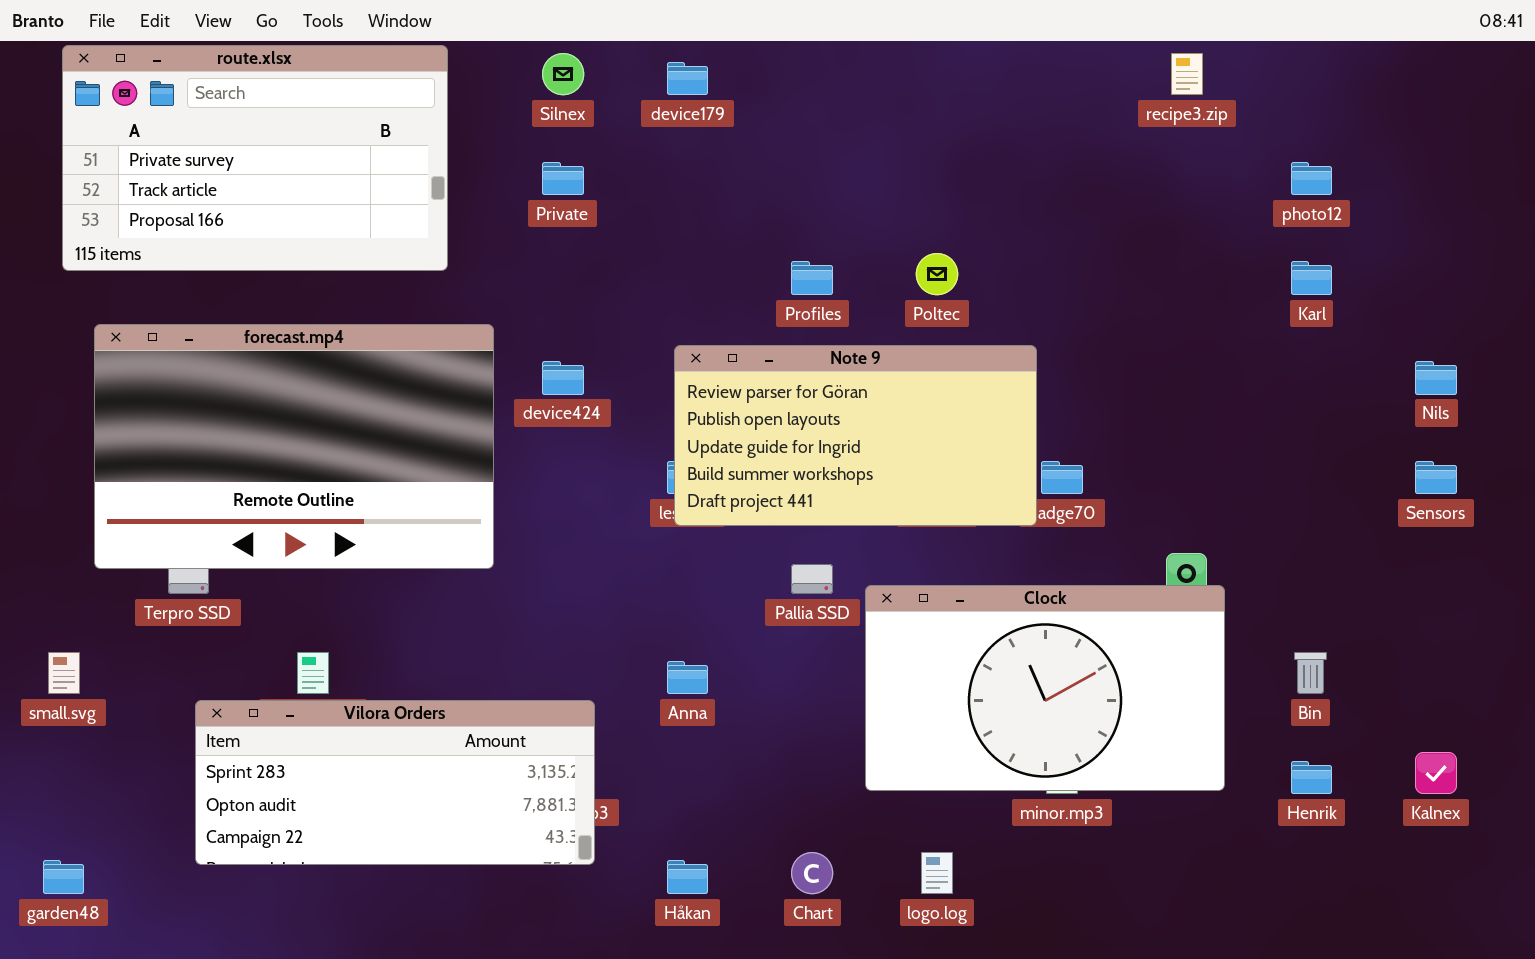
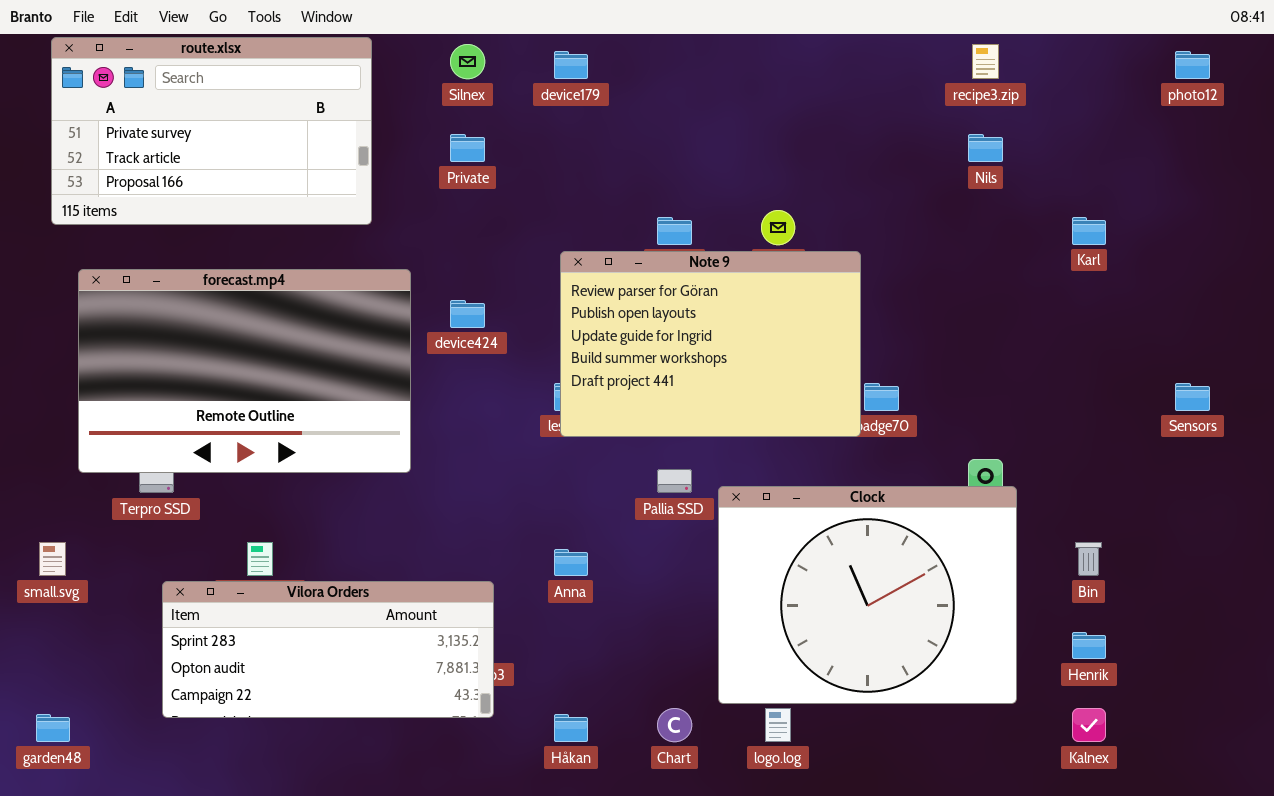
photo12: [1291,162,1332,195] -> [1175,51,1210,79], moved
Note 9: [674,345,1037,526] -> [560,251,861,437], resized
Nils: [1415,361,1457,395] -> [968,134,1003,162], moved
Clock: [865,585,1225,791] -> [718,486,1017,704], resized
Kalnex: [1415,752,1457,794] -> [1072,708,1106,742], moved

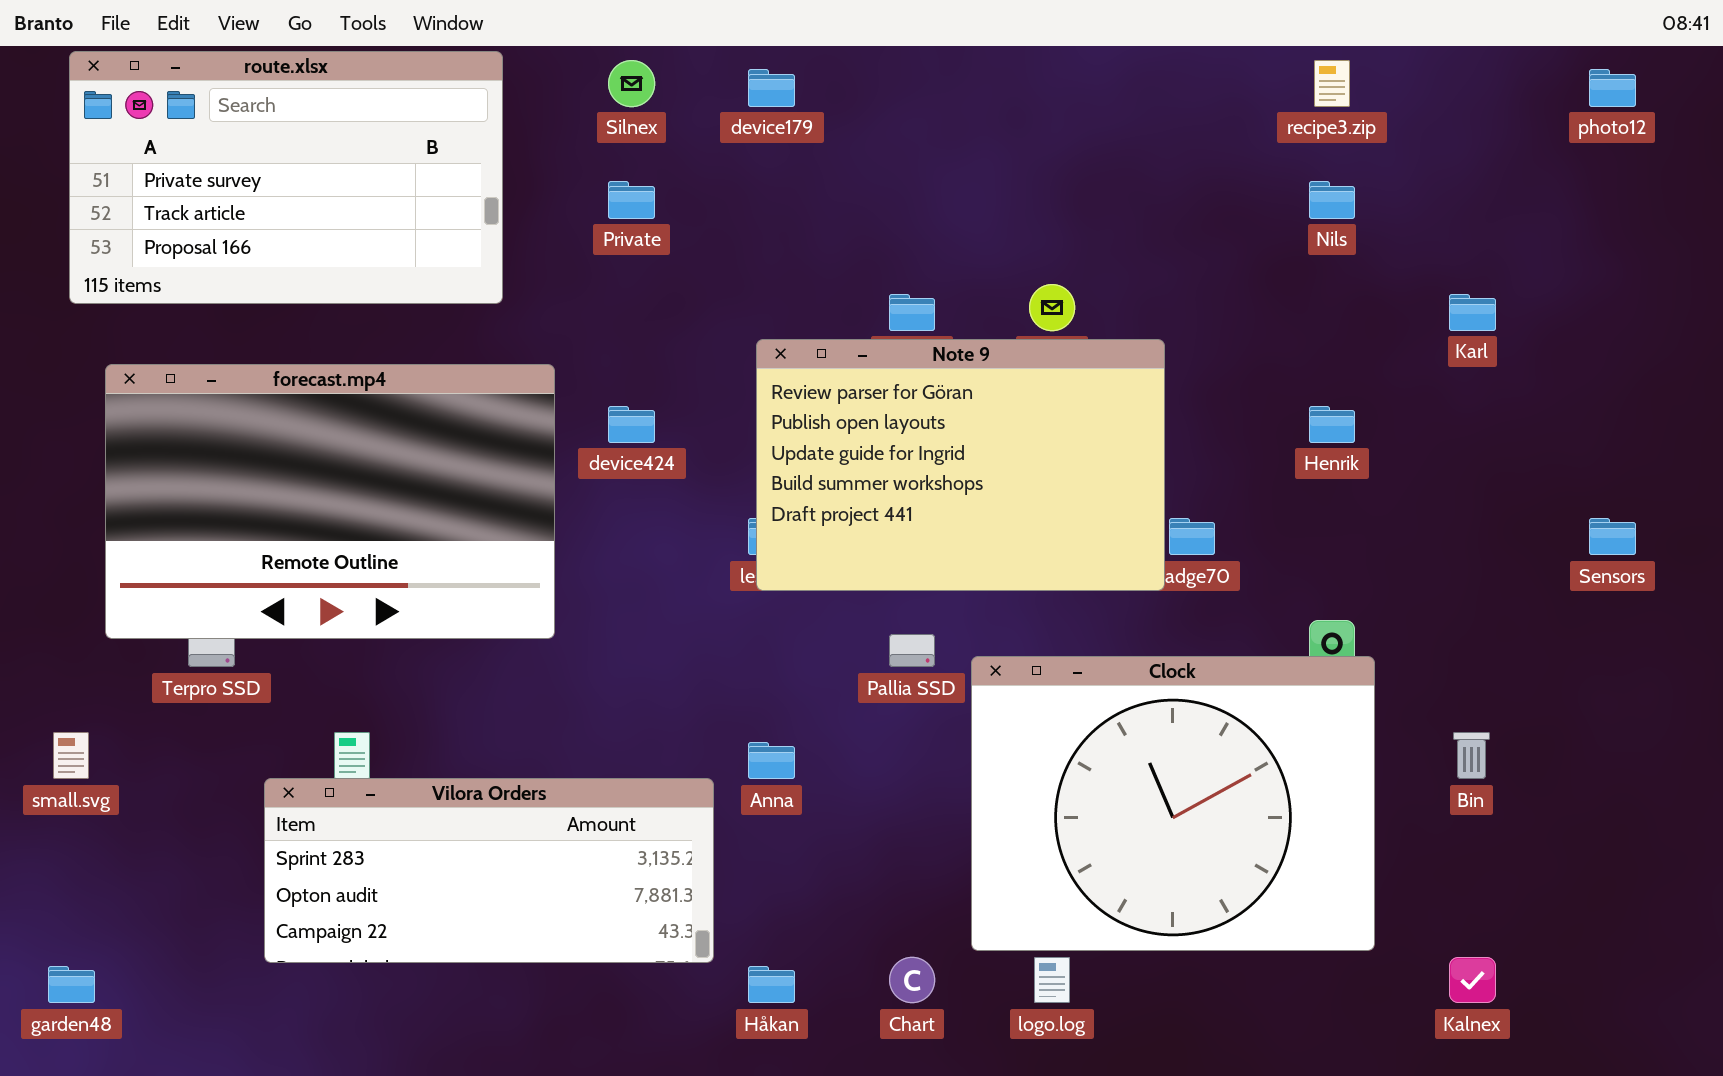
Vilora Orders: [162,581,494,718] -> [264,778,714,963], moved
Henrik: [1072,632,1106,659] -> [1309,406,1355,443], moved

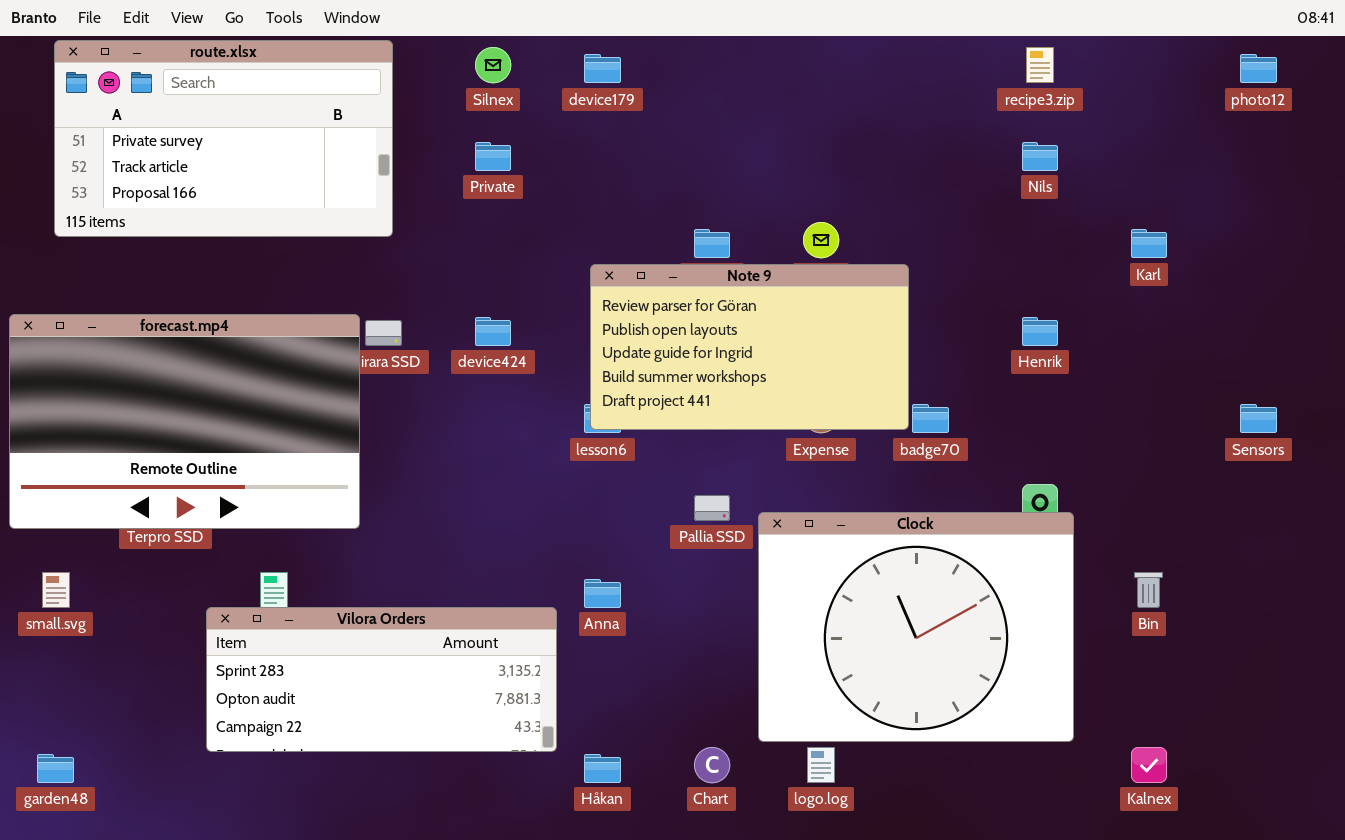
Note 9: [756,339,1165,591] -> [590,264,909,430], resized
forecast.mp4: [105,364,555,639] -> [9,314,360,529], moved

